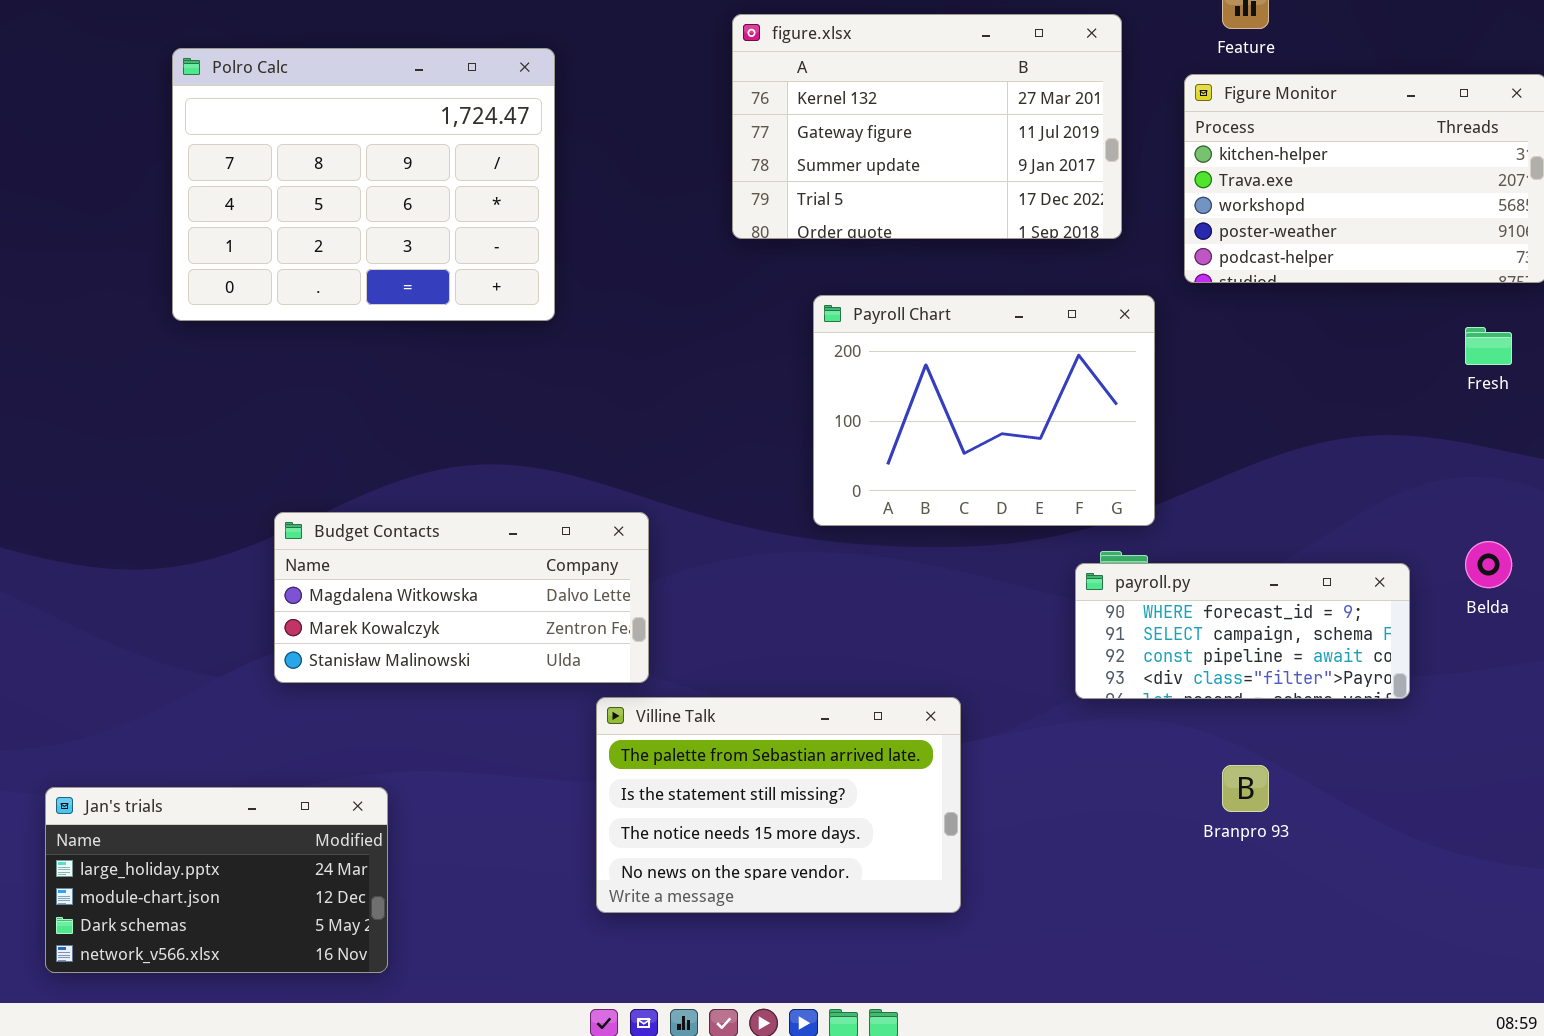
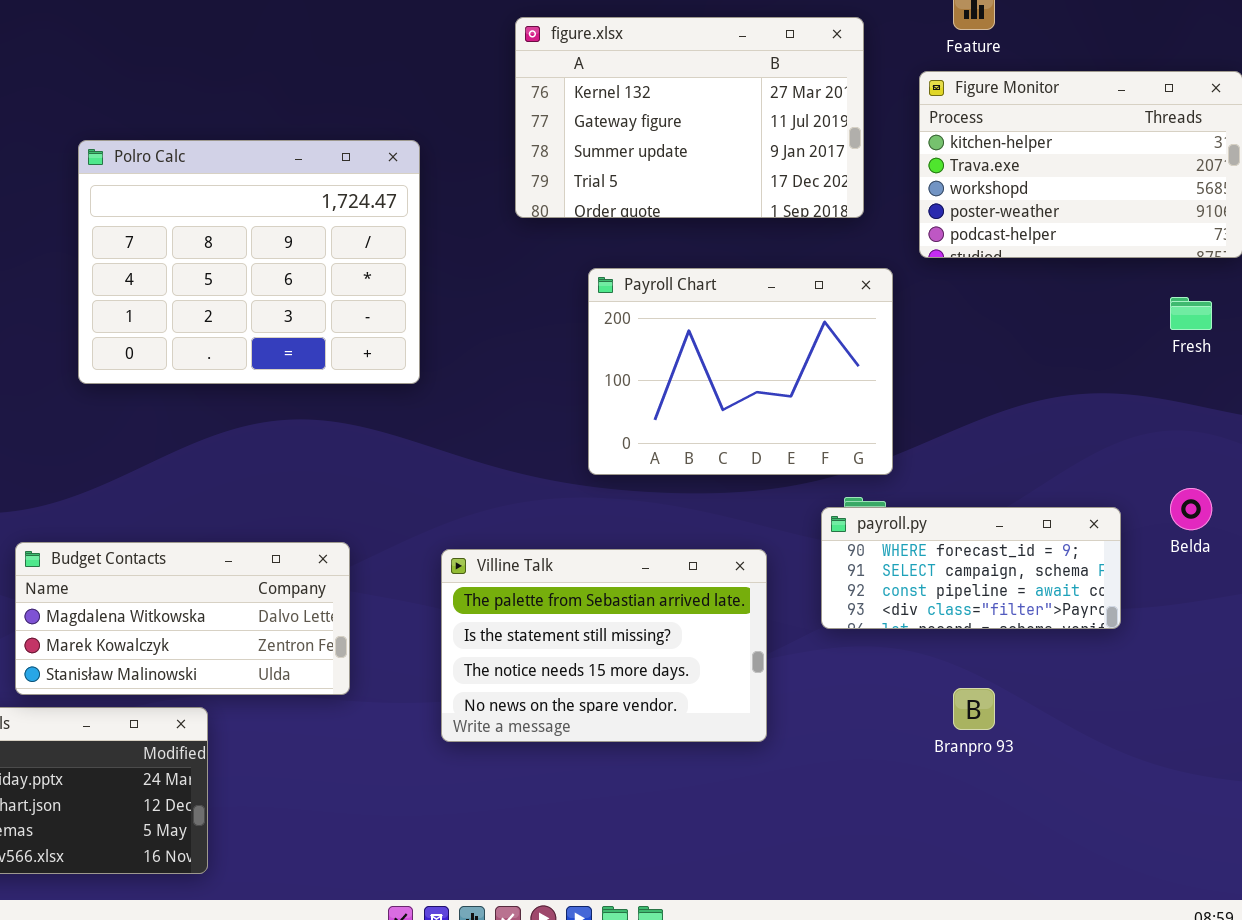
Polro Calc: [172,48,555,321] -> [78,140,420,384], moved
Budget Contacts: [274,512,649,683] -> [15,542,350,695], moved
Villine Talk: [596,697,961,913] -> [441,549,767,742], moved

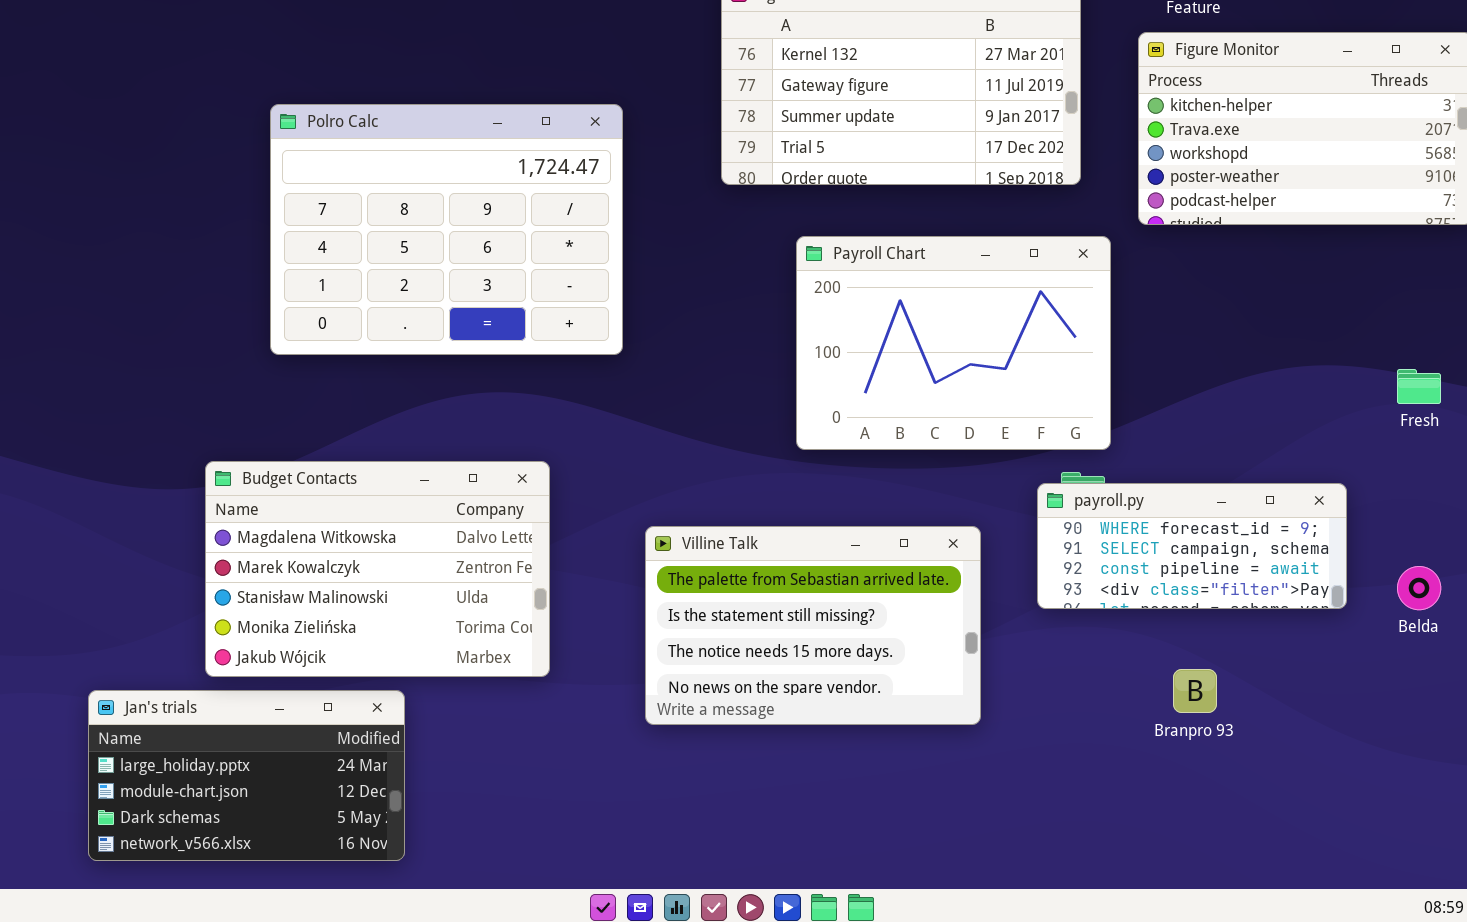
Fresh: [1170,297,1212,330] -> [1397,369,1441,404], moved
Belda: [1170,488,1212,530] -> [1397,566,1441,610], moved
Budget Contacts: [15,542,350,695] -> [205,461,550,677], resized

